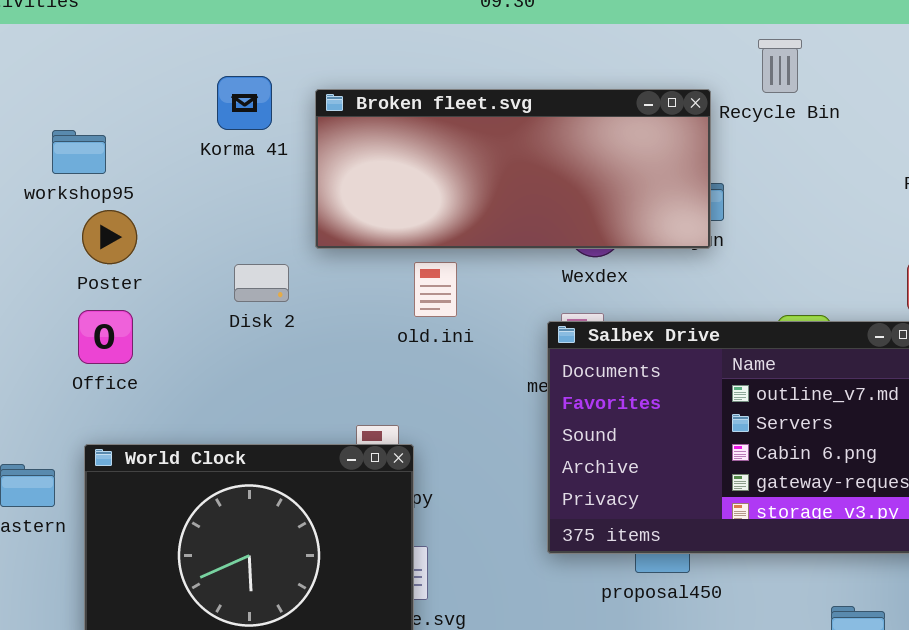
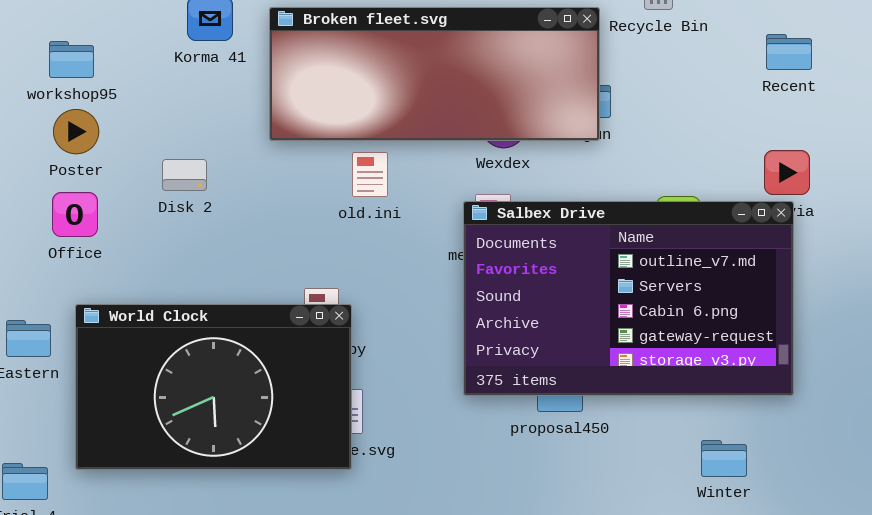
Poster: [82,210,137,264] -> [53,109,99,154], moved
Disk 2: [234,264,289,302] -> [162,159,207,191], moved
Office: [78,310,133,364] -> [52,192,98,237], moved

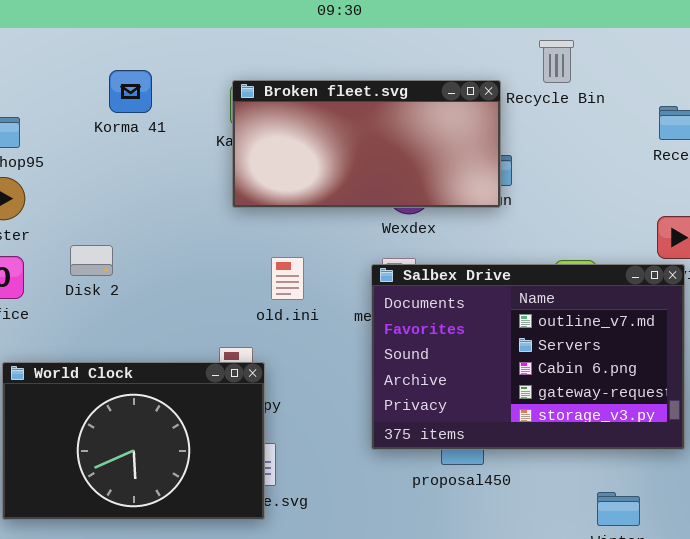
Broken fleet.svg: [269,7,600,141] -> [232,80,501,208], resized
old.ini: [352,152,388,197] -> [271,257,304,300], moved
Disk 2: [162,159,207,191] -> [70,245,113,276], moved

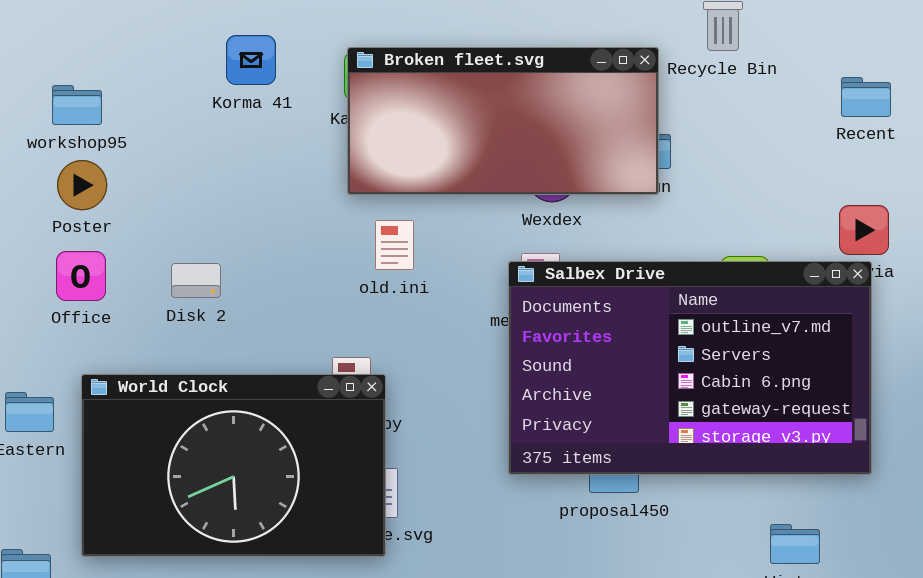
Korma 41: [109,70,152,113] -> [226,35,276,85], moved
Disk 2: [70,245,113,276] -> [171,263,221,298], moved
old.ini: [271,257,304,300] -> [375,220,414,270], moved

